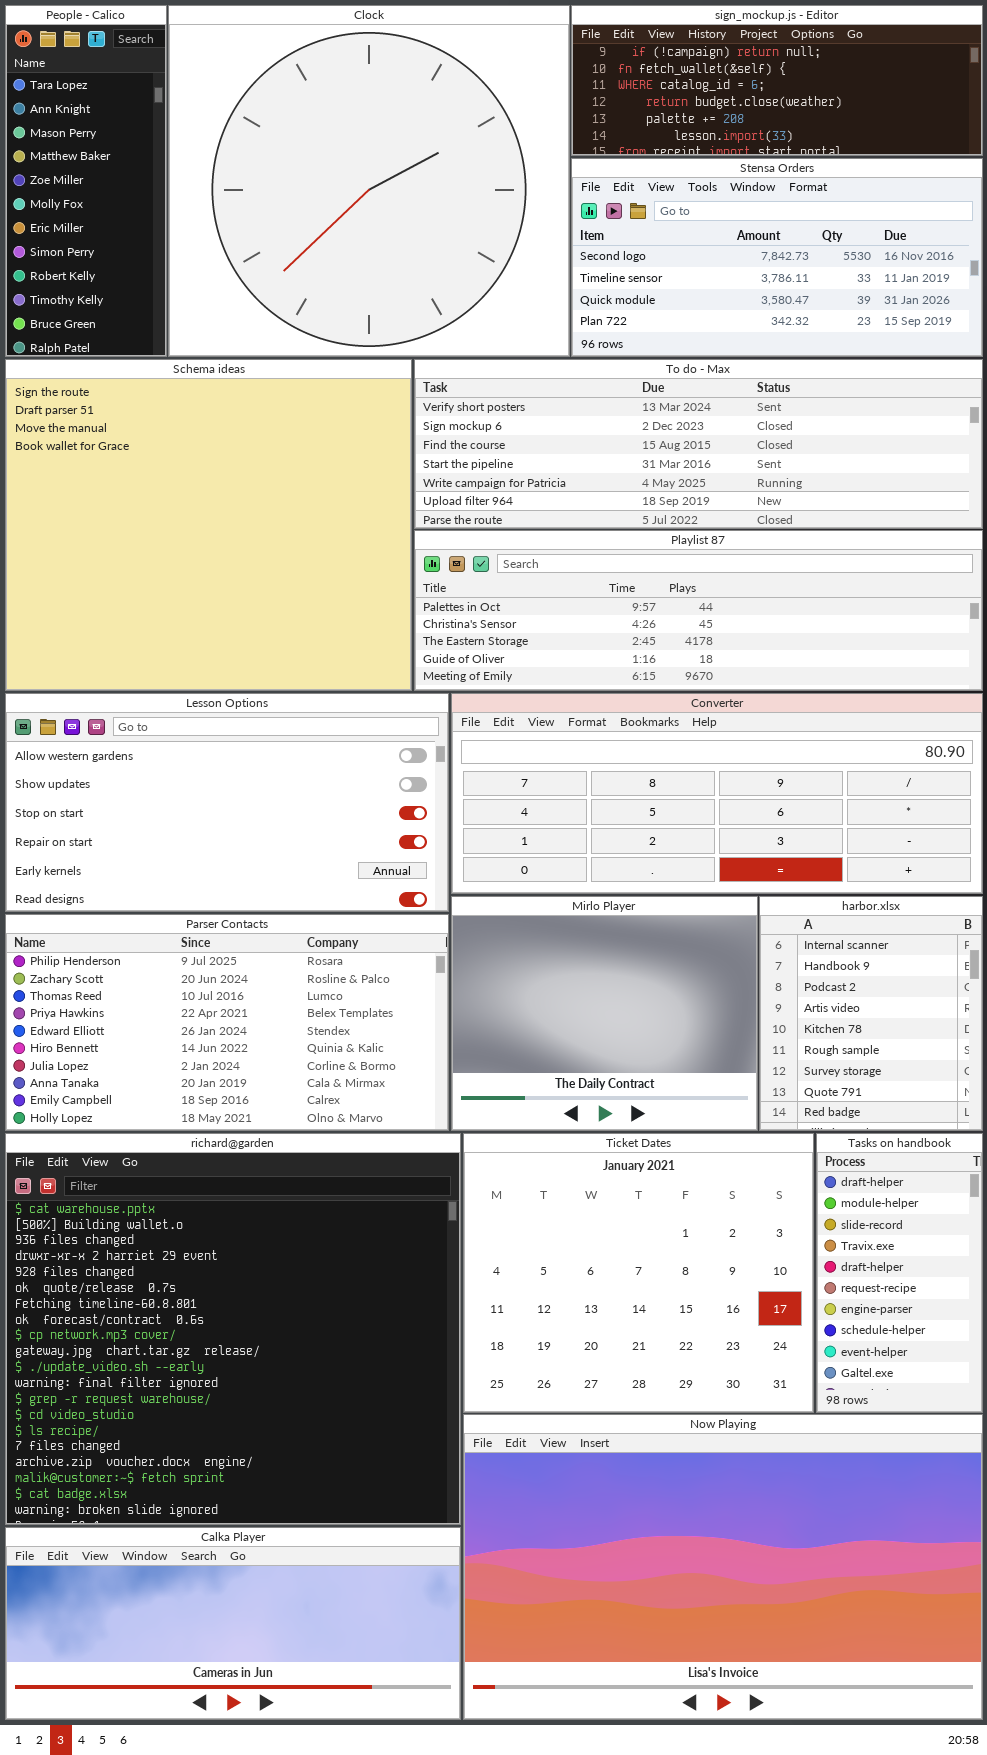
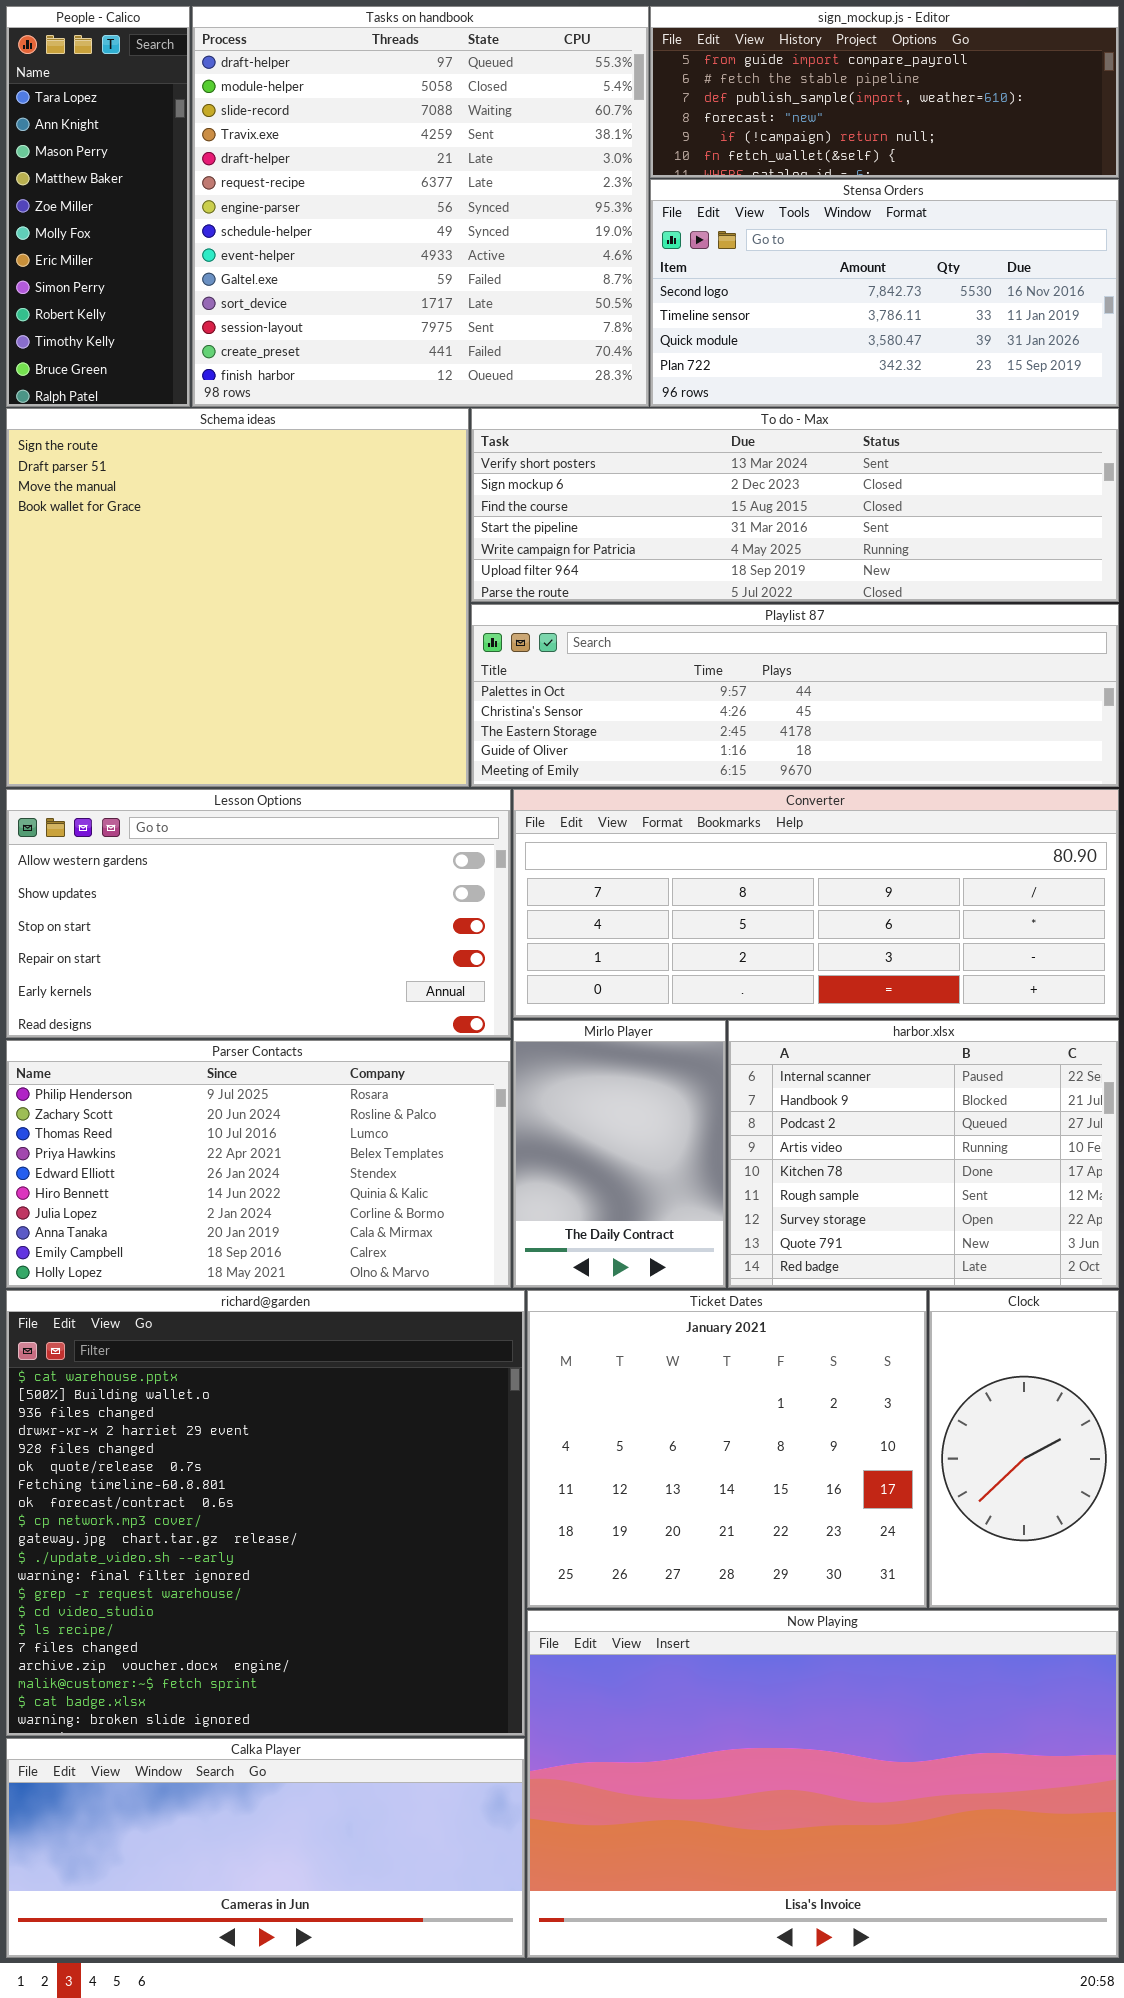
Clock: [168,5,570,357] -> [929,1290,1119,1608], moved, resized
sign_mockup.js - Editor: [571,5,983,156] -> [650,6,1119,178], scrolled up 4 rows
Mirlo Player: [451,896,758,1131] -> [513,1020,726,1288], resized
harbor.xlsx: [759,896,983,1131] -> [728,1020,1119,1288], resized
Tasks on handbook: [816,1133,983,1413] -> [192,6,649,407], moved, resized

